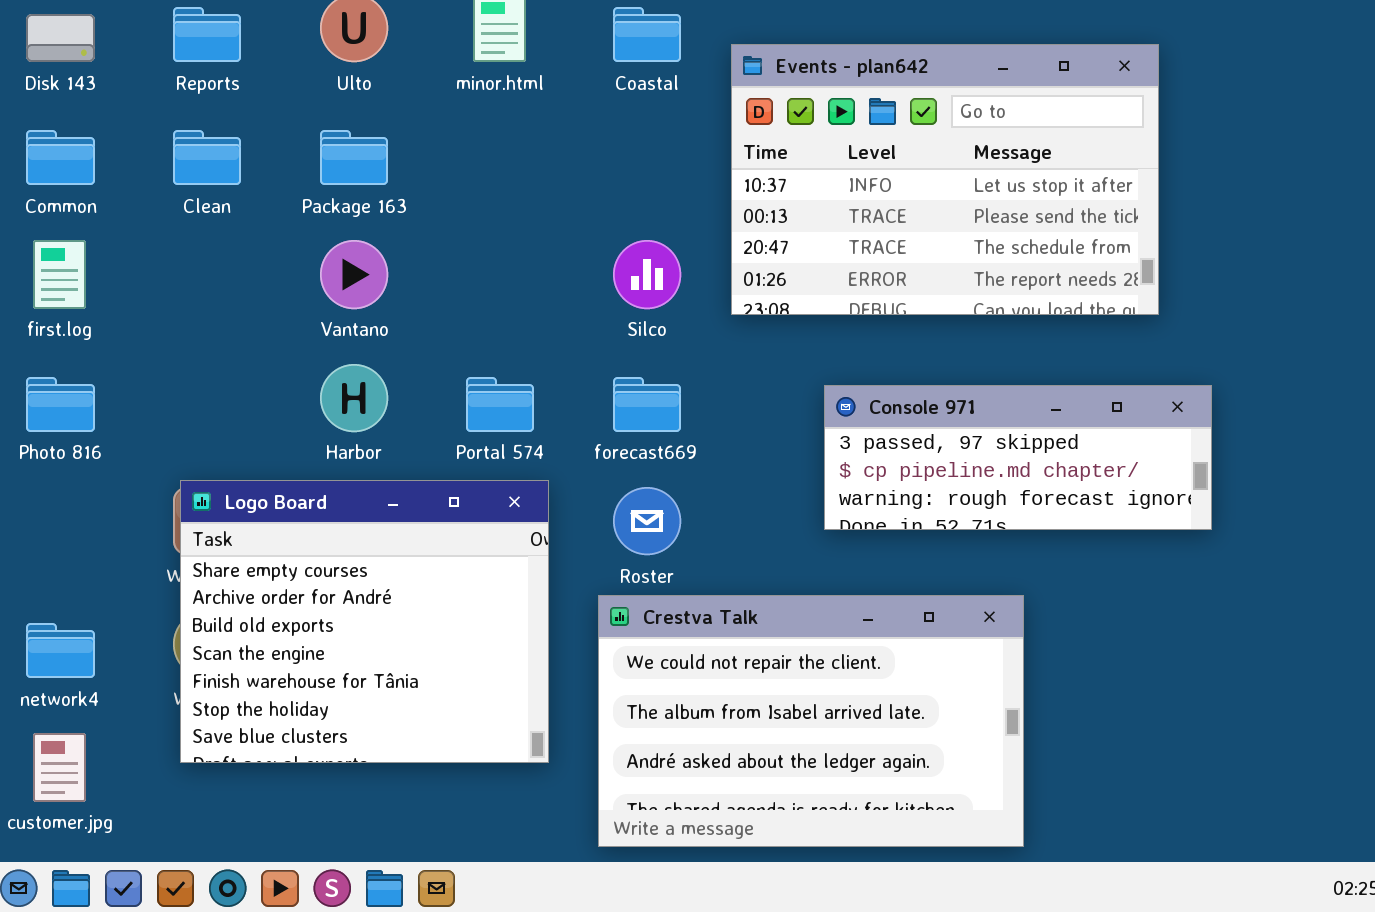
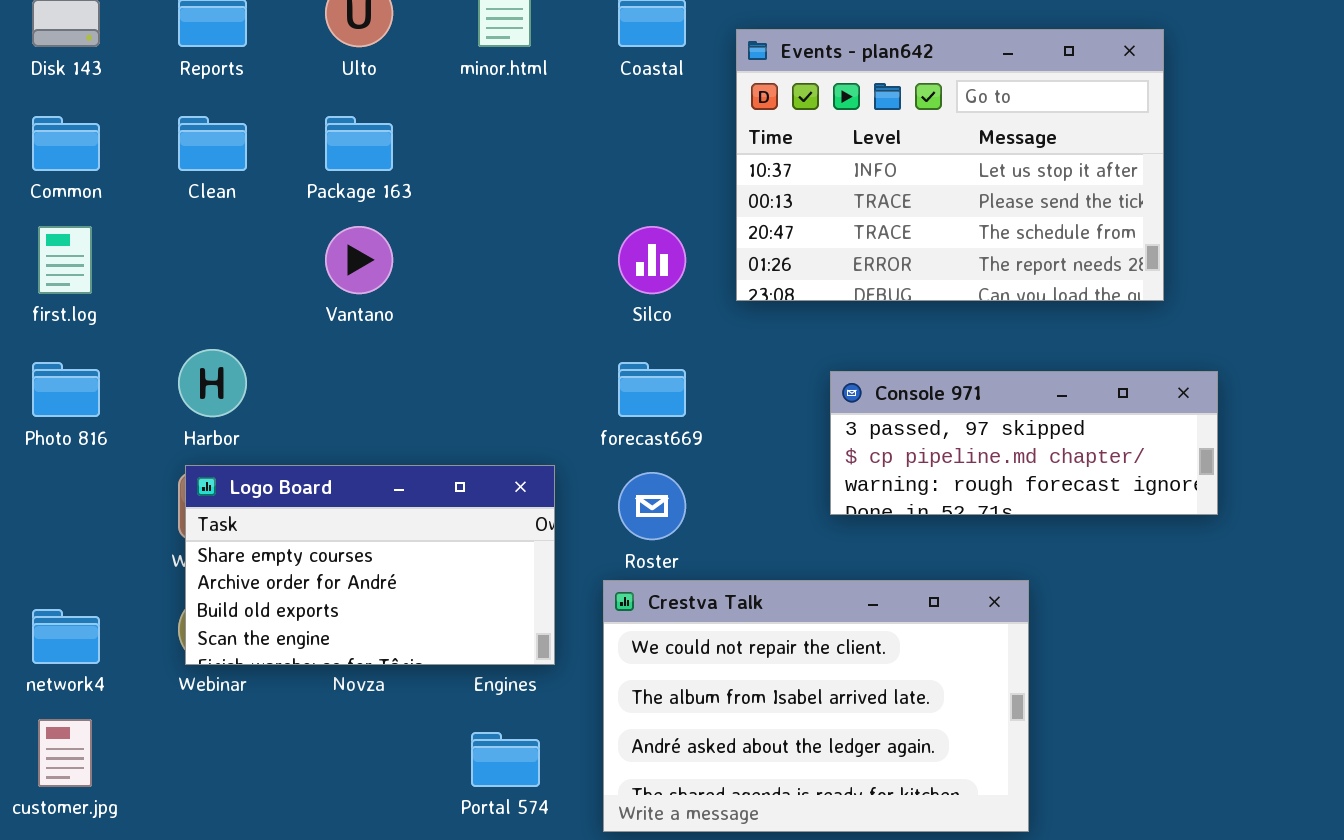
Harbor: [320,364,388,432] -> [178,349,247,417], moved
Portal 574: [466,377,534,432] -> [471,732,540,787], moved
Logo Board: [180,480,549,763] -> [185,465,555,665], resized

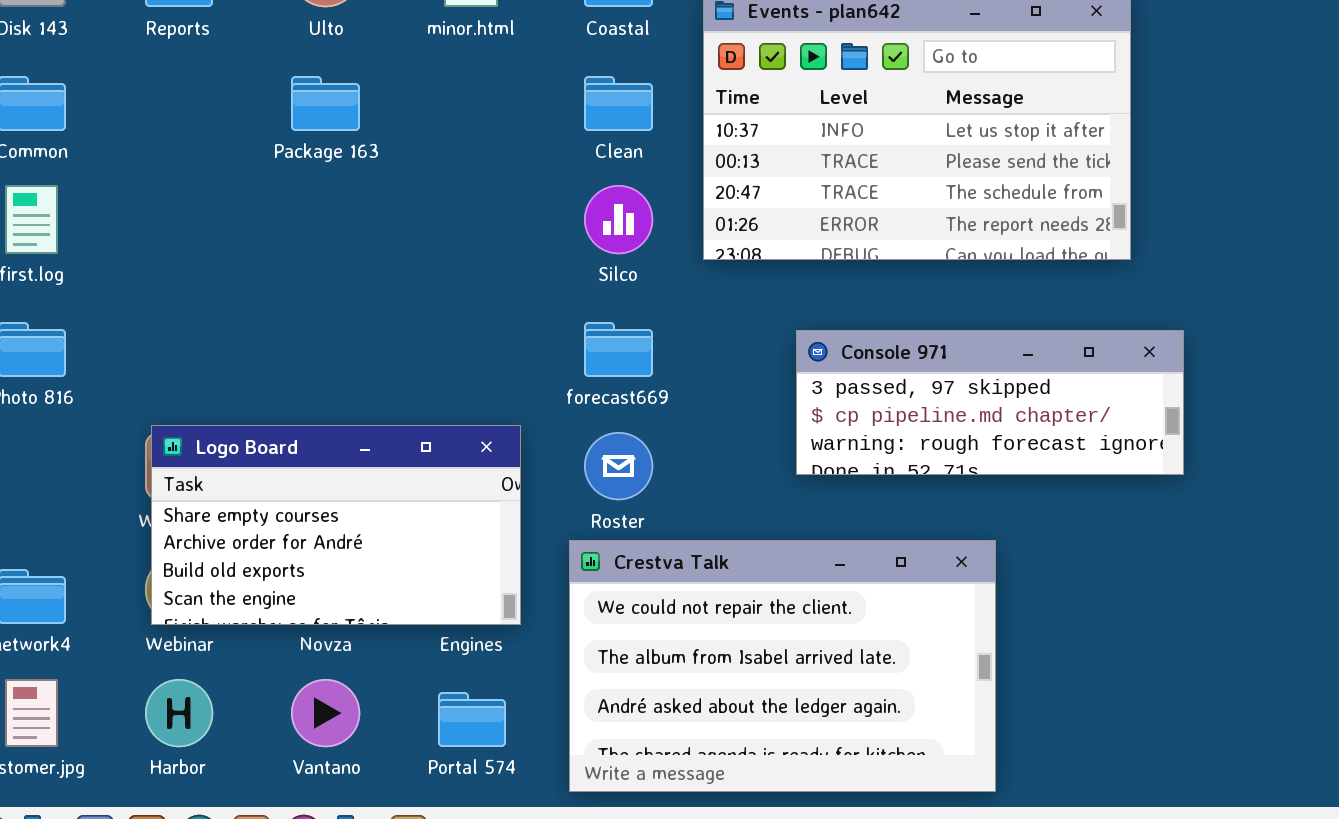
Clean: [178,116,247,171] -> [584,76,653,131], moved
Vantano: [325,226,393,294] -> [291,679,360,747], moved
Harbor: [178,349,247,417] -> [145,679,213,747], moved

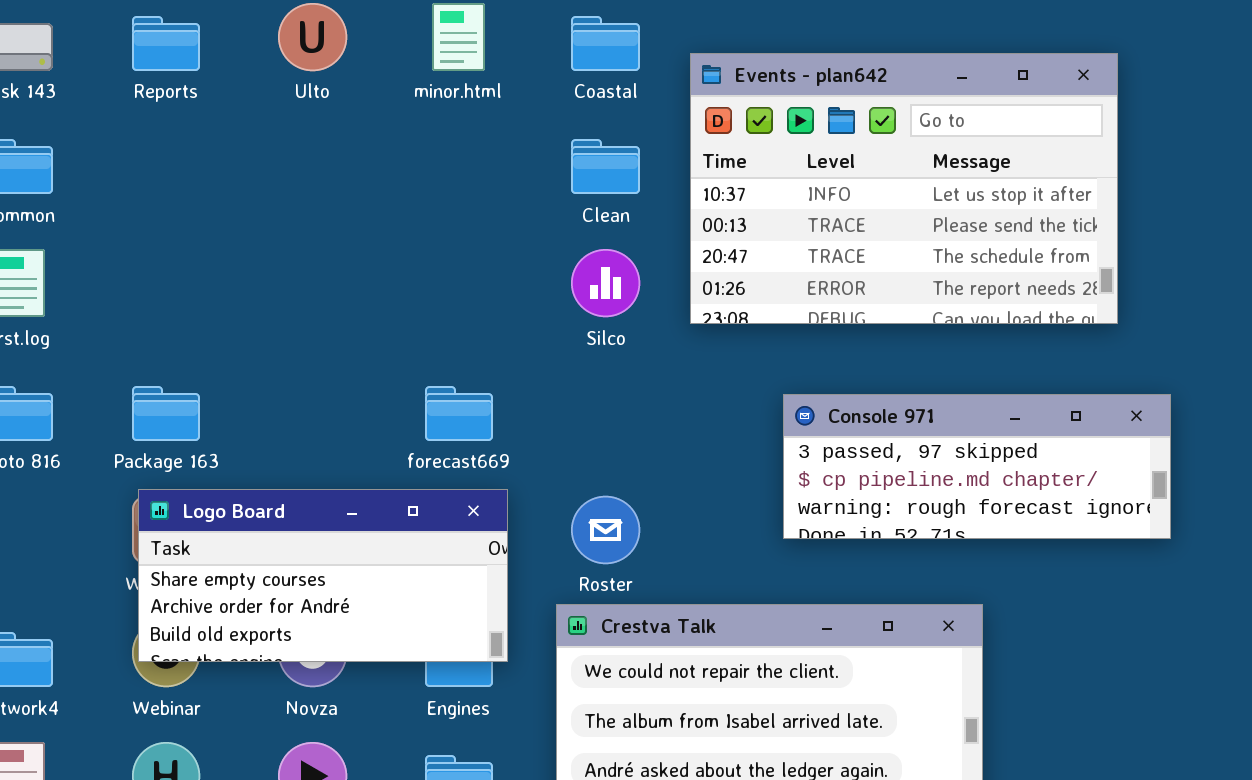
Package 163: [291,76,360,131] -> [132,386,200,441], moved
forecast669: [584,322,653,377] -> [425,386,493,441], moved
Logo Board: [151,425,521,625] -> [138,489,508,662], resized

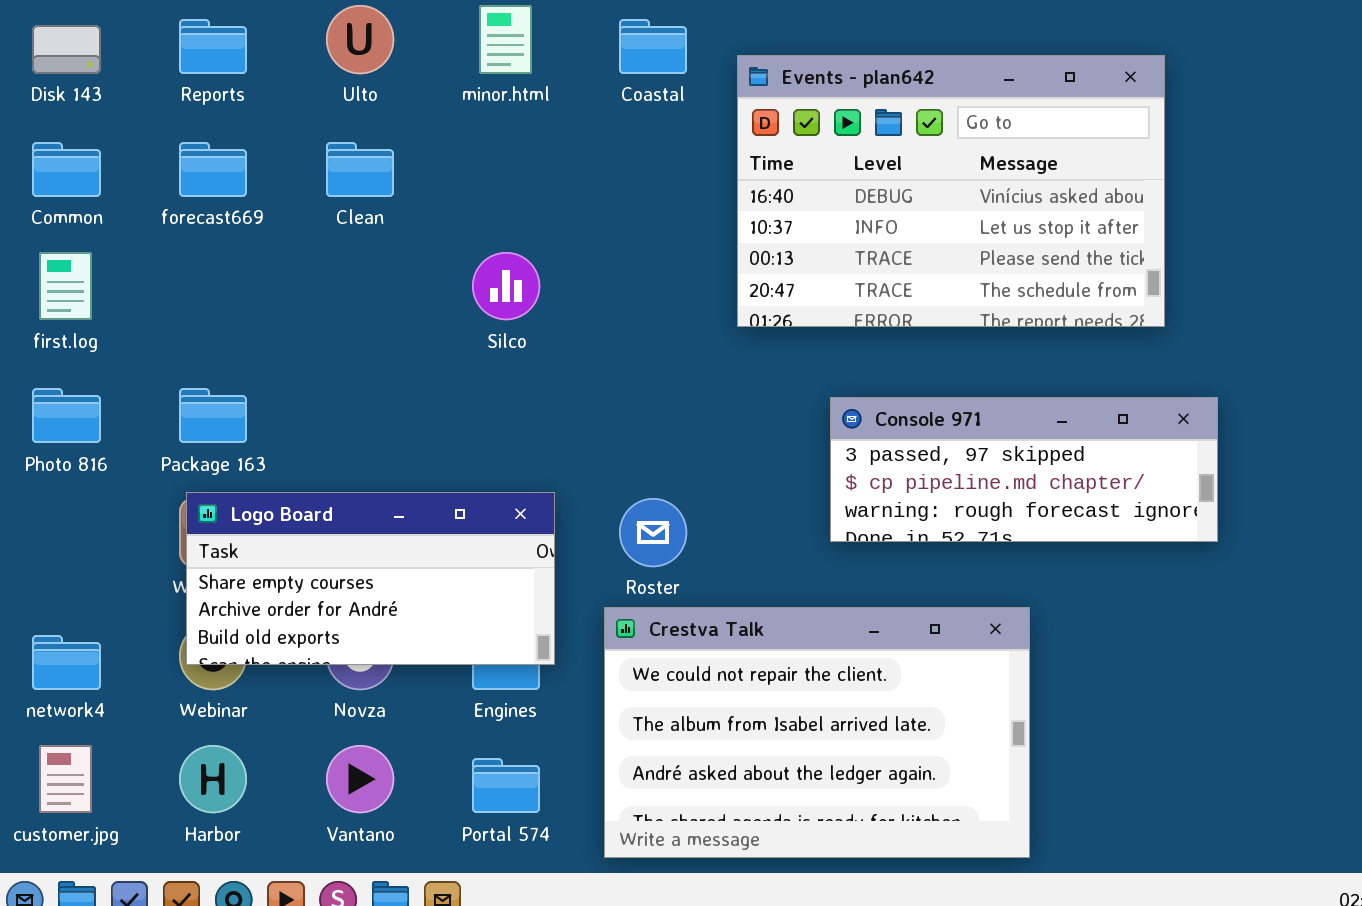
Events - plan642: [690,53,1118,324] -> [737,55,1165,327], scrolled up 1 row
Clean: [571,139,640,194] -> [326,142,394,197], moved
Silco: [571,249,640,317] -> [472,252,540,320], moved
forecast669: [425,386,493,441] -> [179,142,247,197], moved

